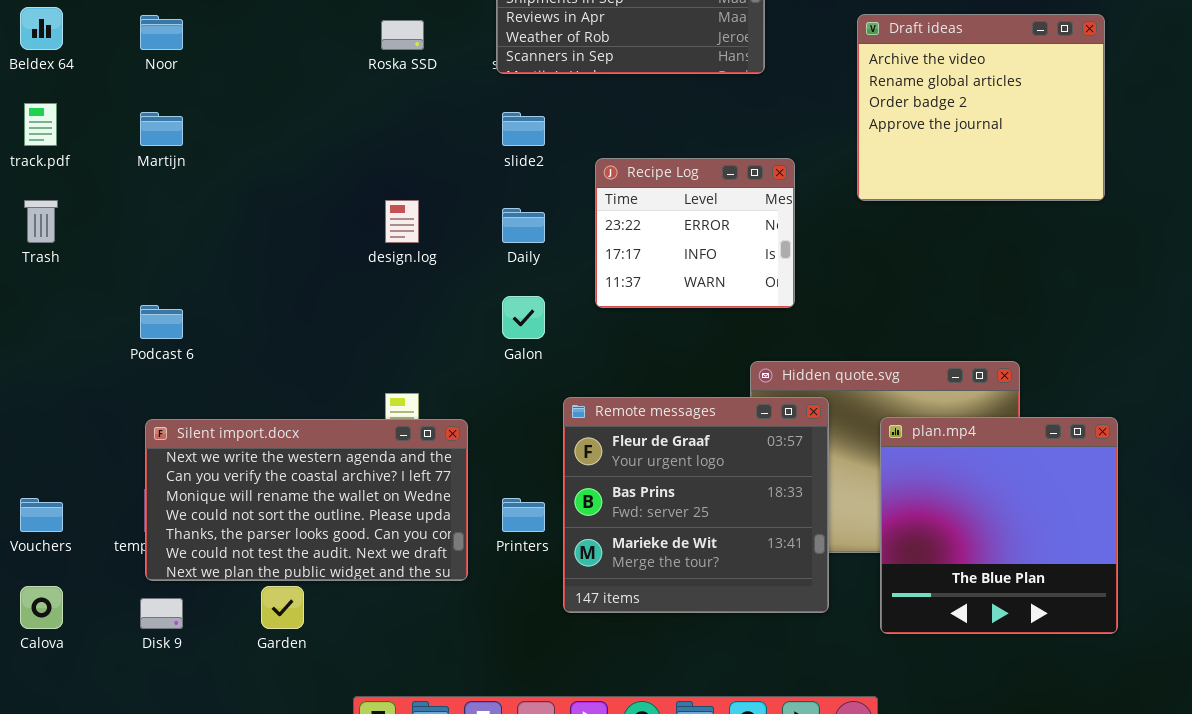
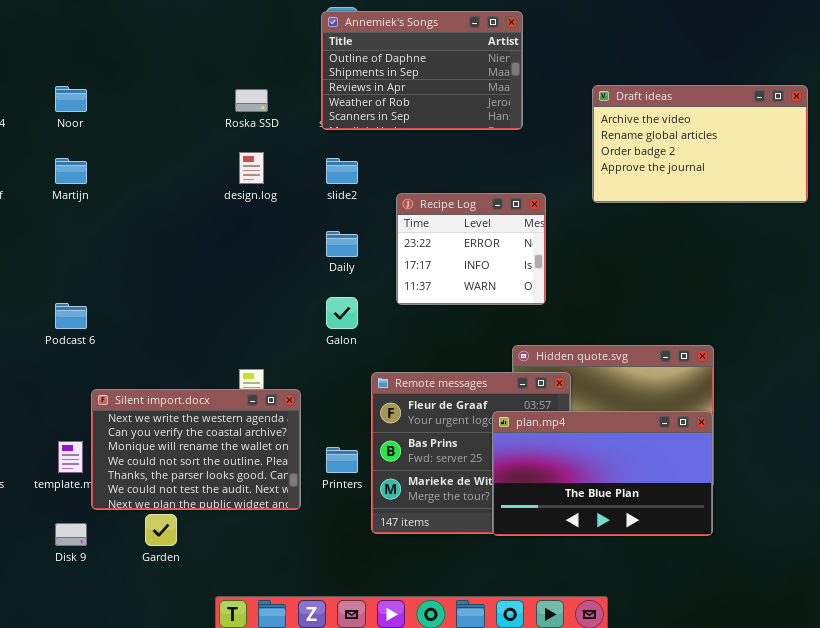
Draft ideas: [857,14,1105,201] -> [592,85,808,203], resized
design.log: [385,200,419,243] -> [239,152,264,184], moved
plan.mp4: [880,417,1118,634] -> [492,411,713,536], moved, resized
Silent import.docx: [145,419,468,581] -> [91,389,301,510], resized

